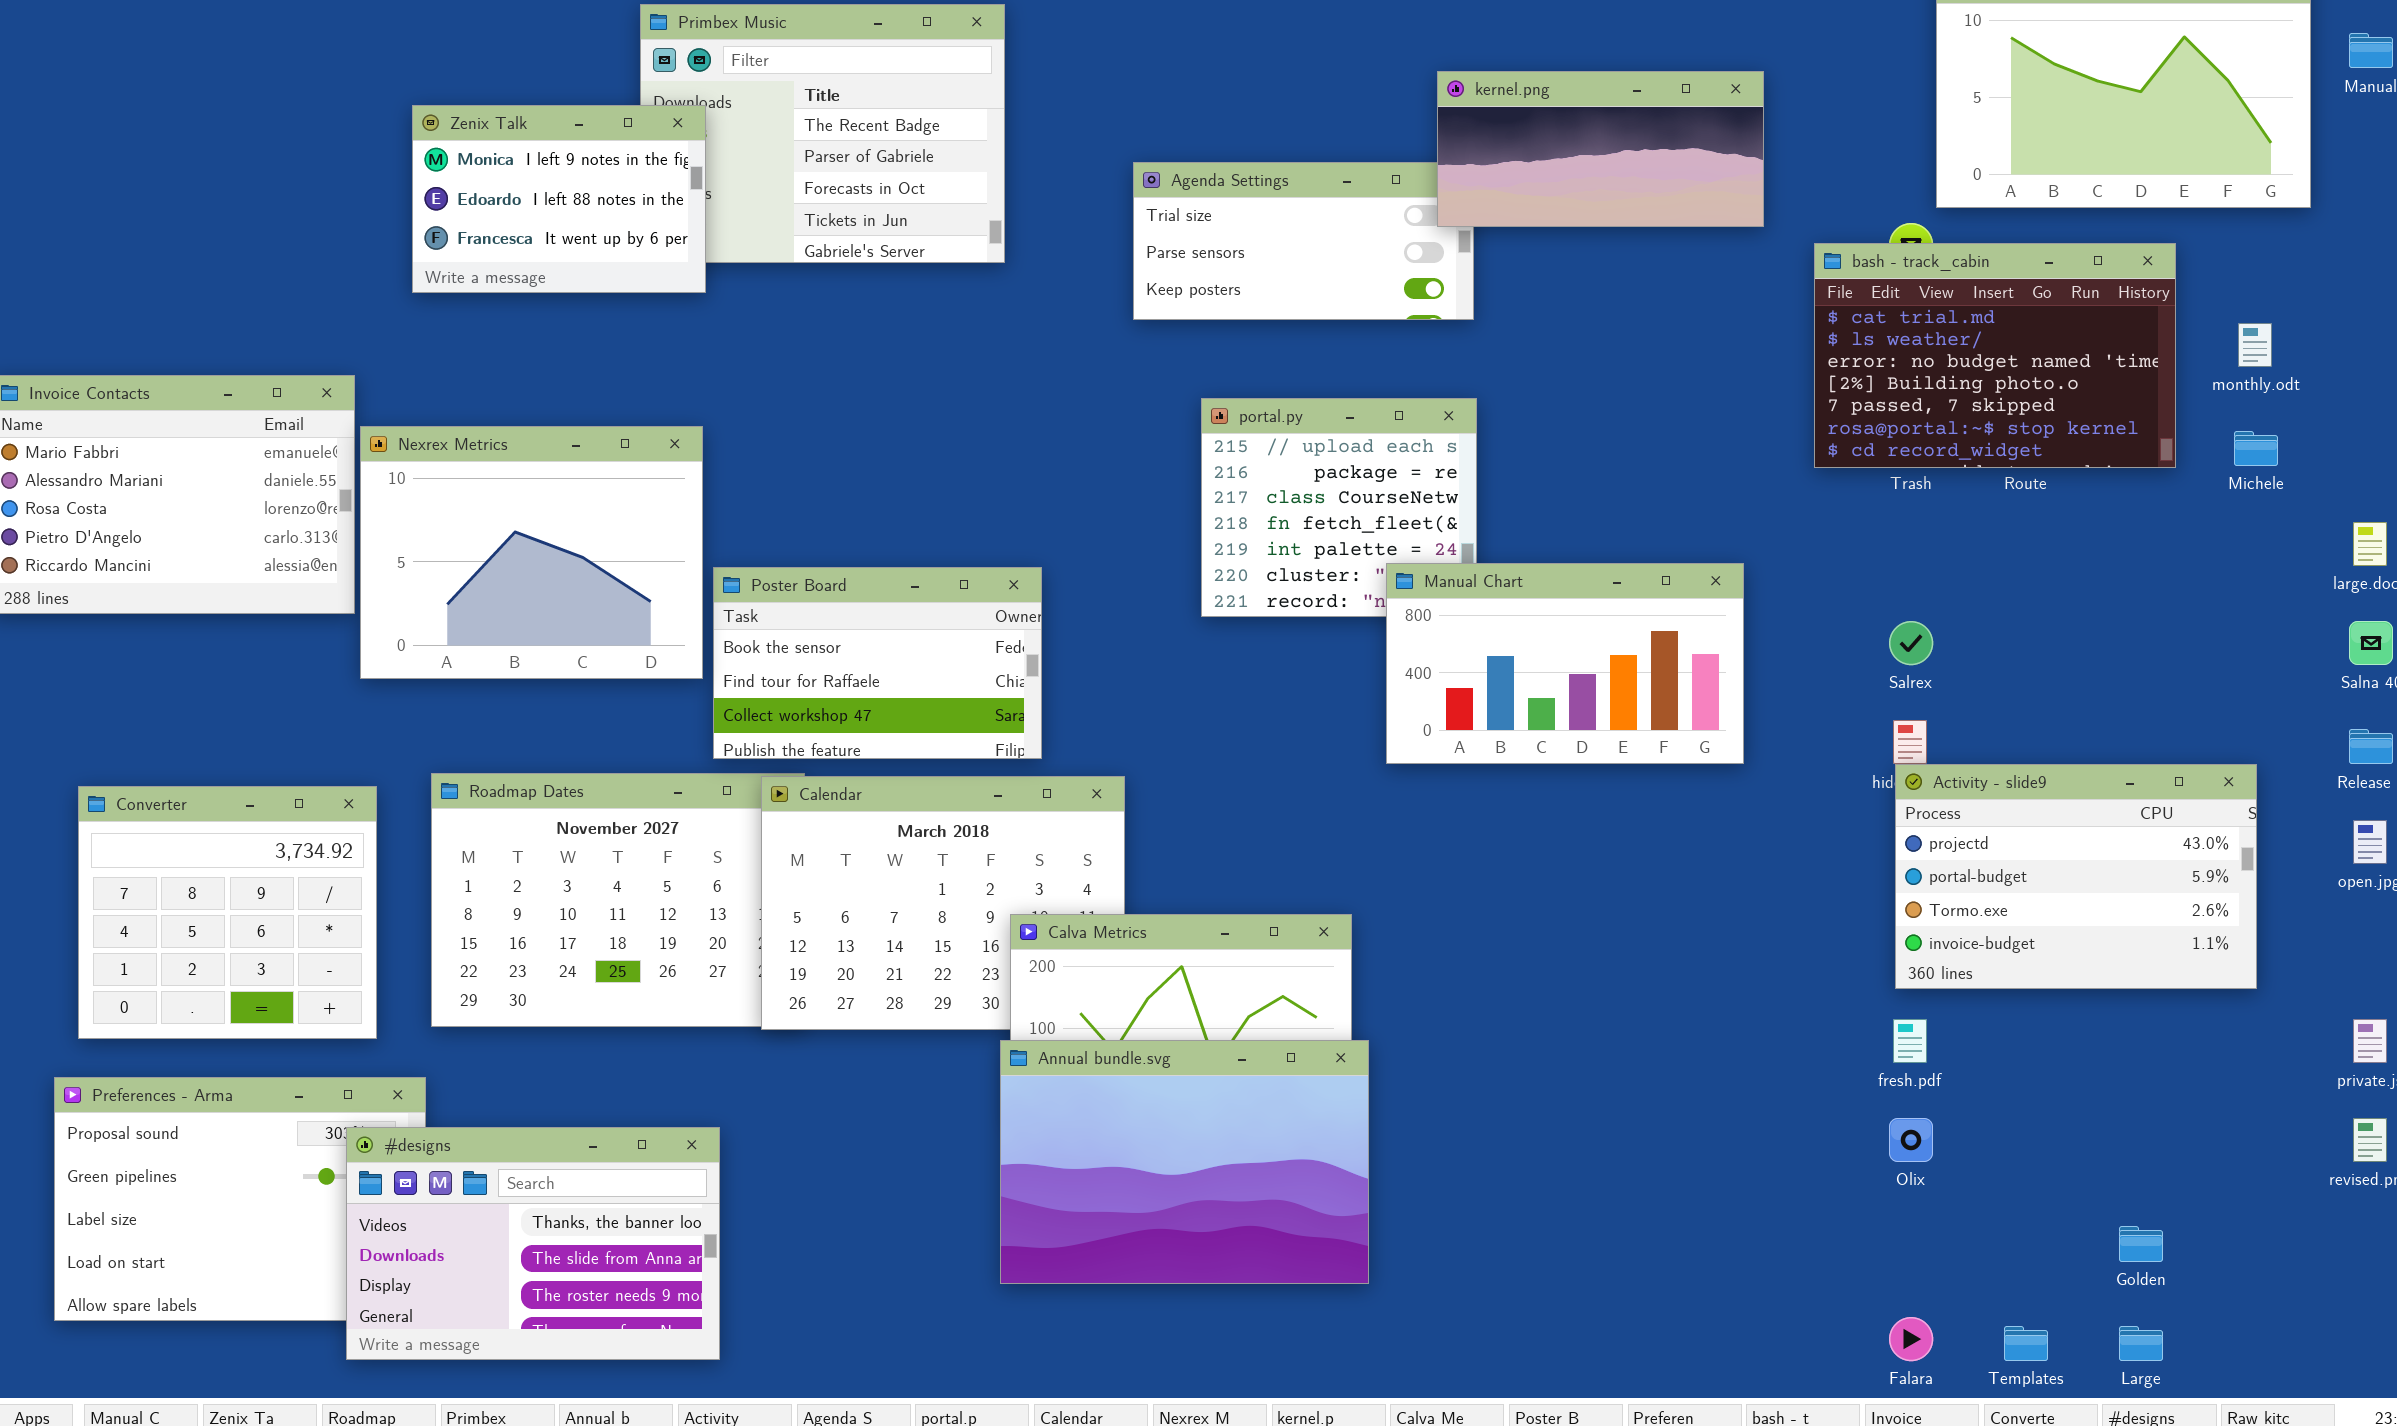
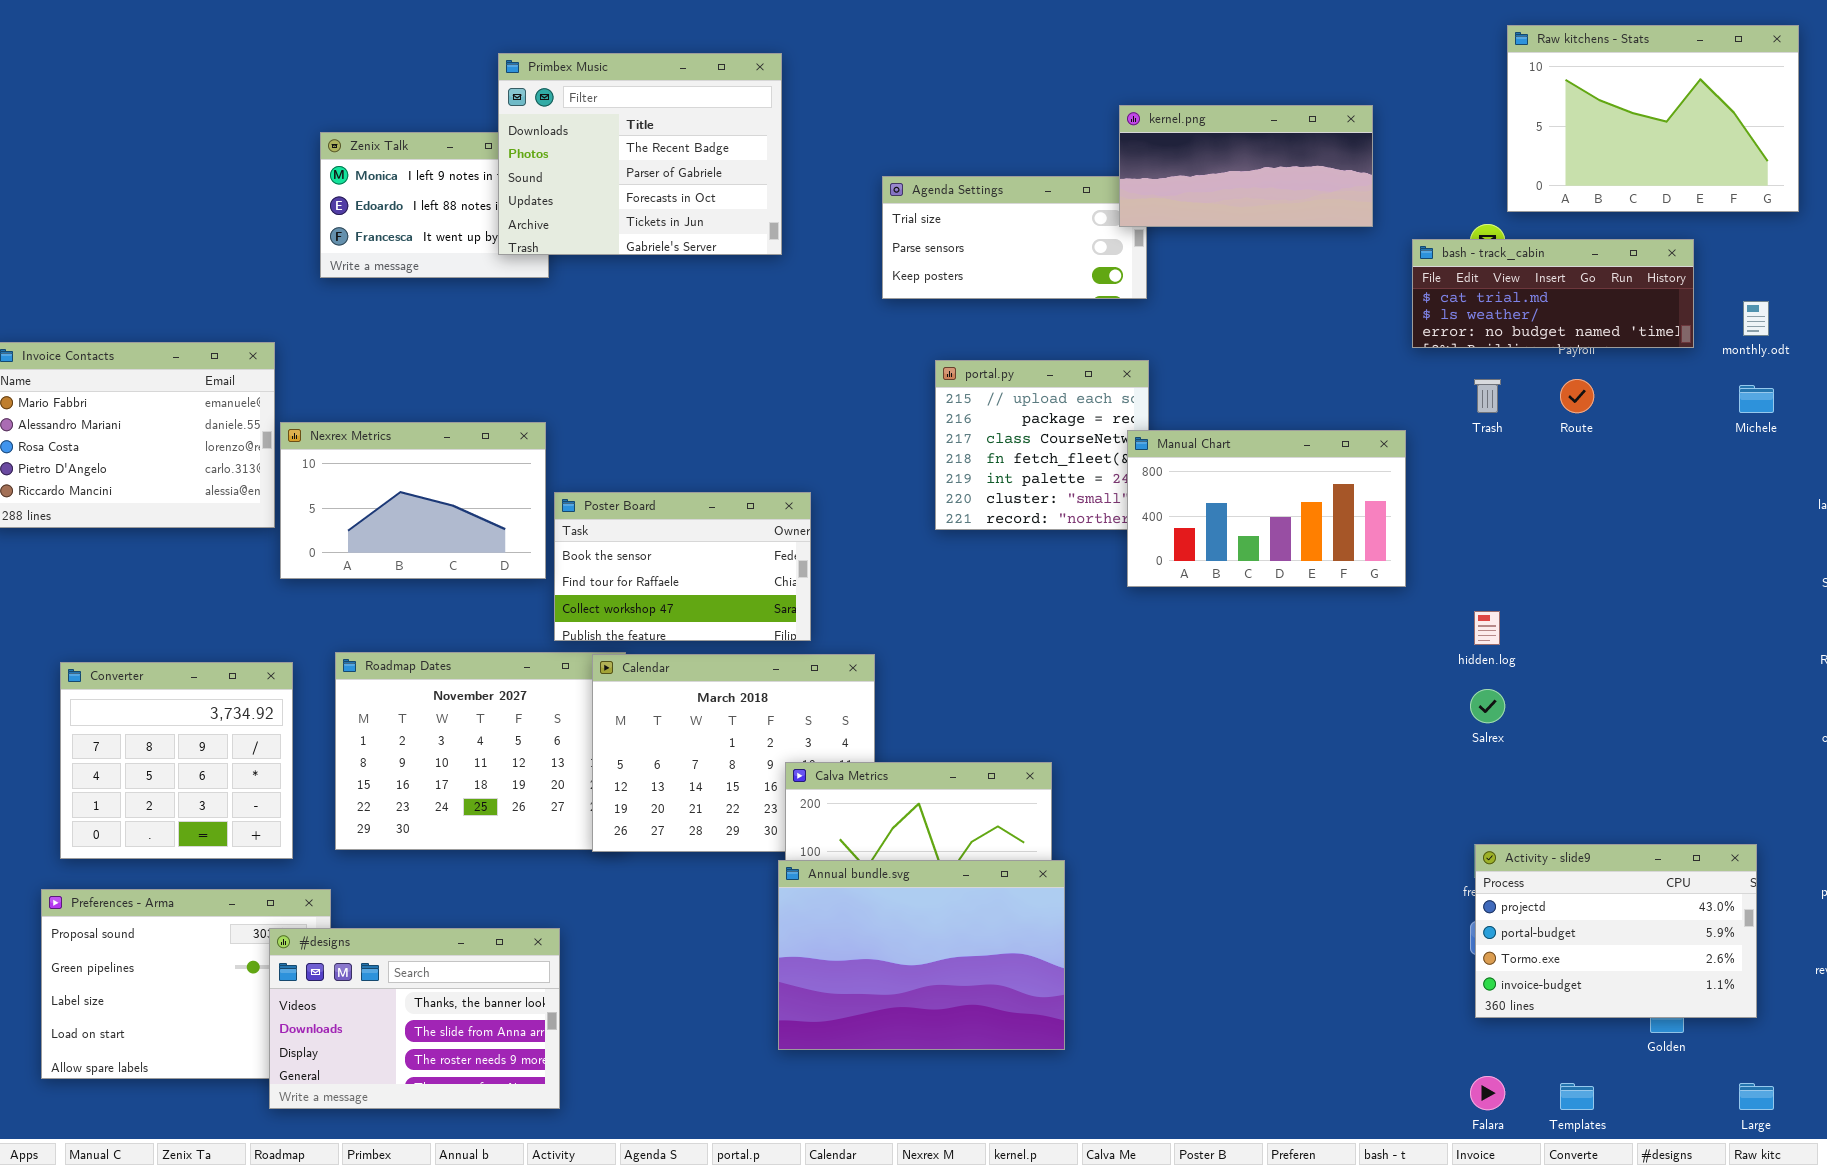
Primbex Music: [640,4,1005,263] -> [498,53,782,255], raised
bash - track_cabin: [1814,243,2176,468] -> [1412,239,1694,348], resized
Nexrex Metrics: [360,426,703,679] -> [280,422,546,579], resized
Manual Chart: [1386,563,1744,764] -> [1127,430,1406,587], moved
Salrex: [1889,621,1933,665] -> [1470,689,1505,723], moved
Activity - slide9: [1895,764,2257,989] -> [1475,844,1757,1018], moved
Large: [2119,1326,2163,1361] -> [1739,1083,1774,1110], moved

